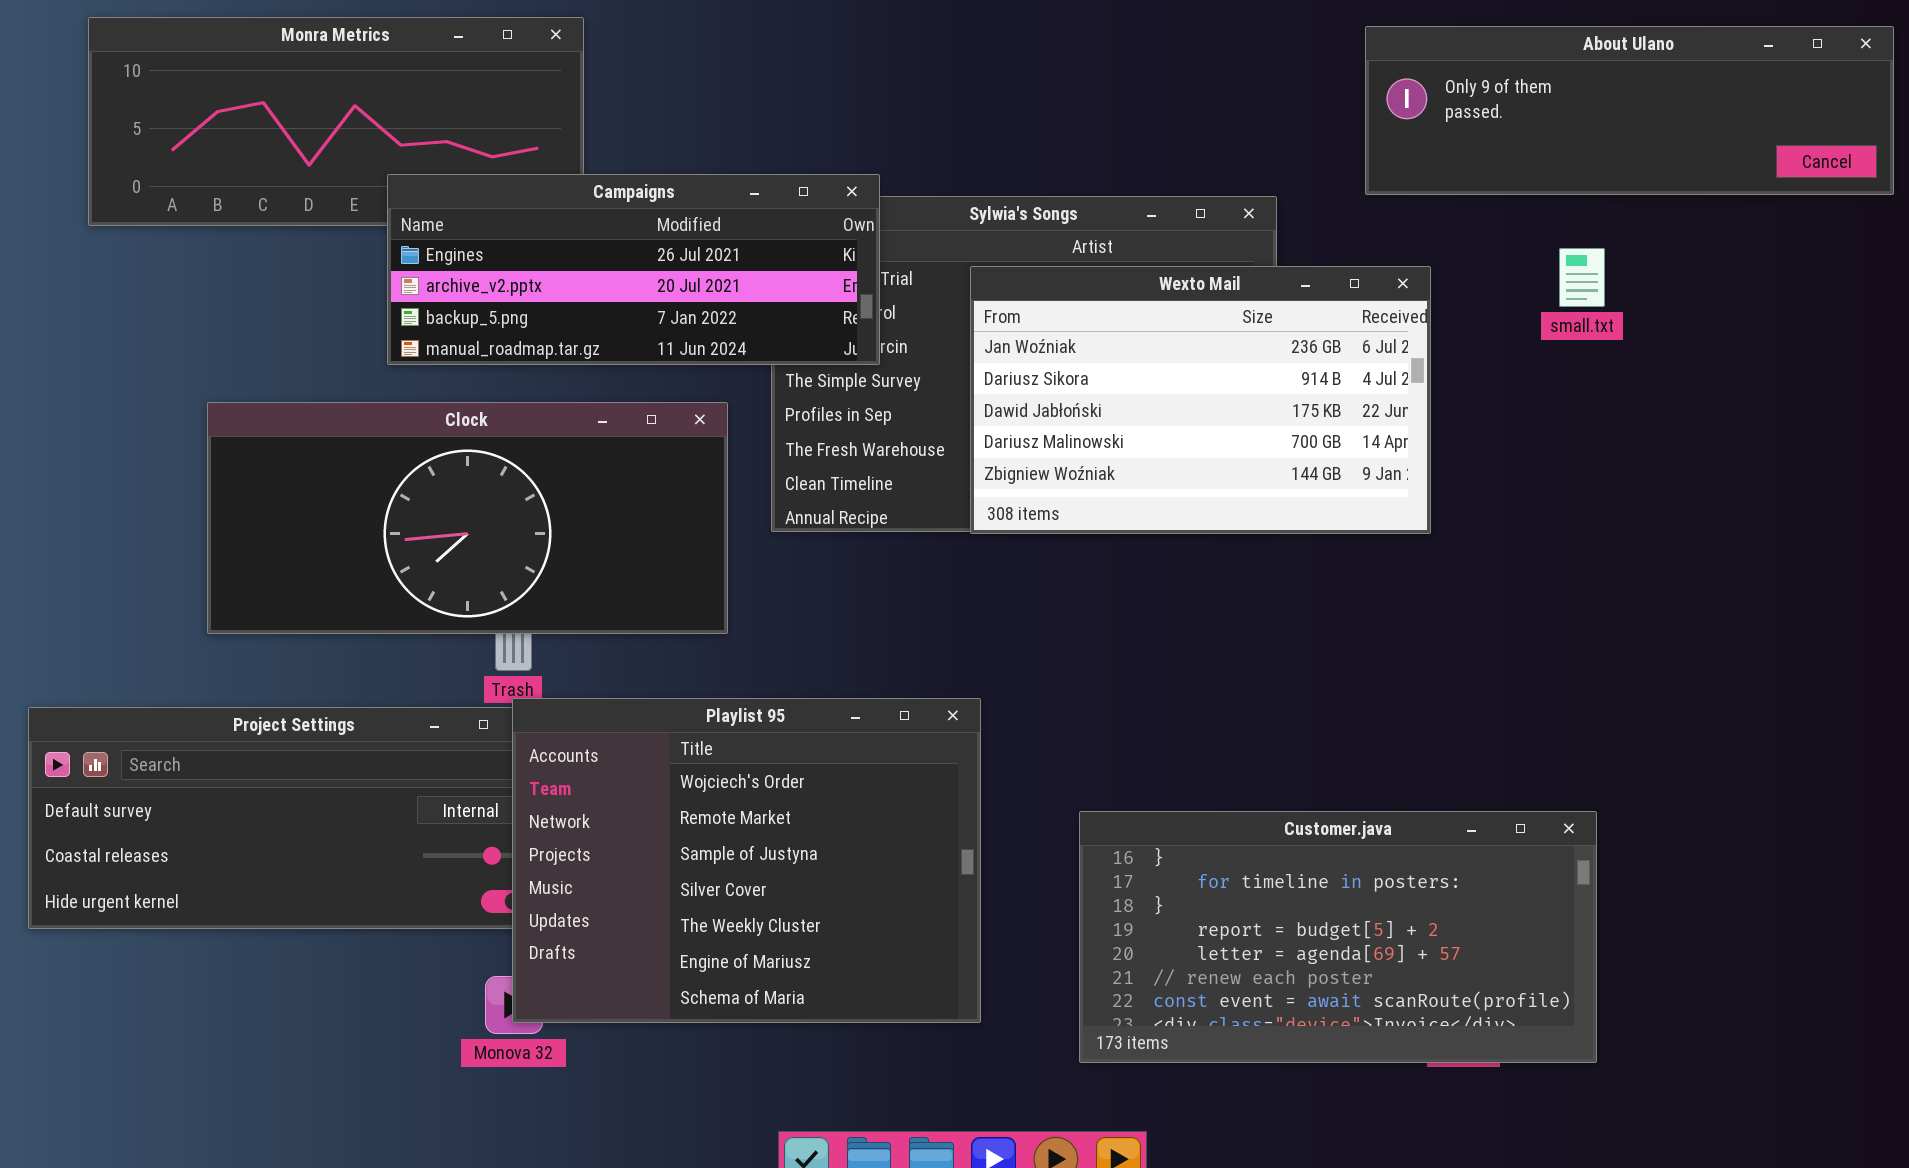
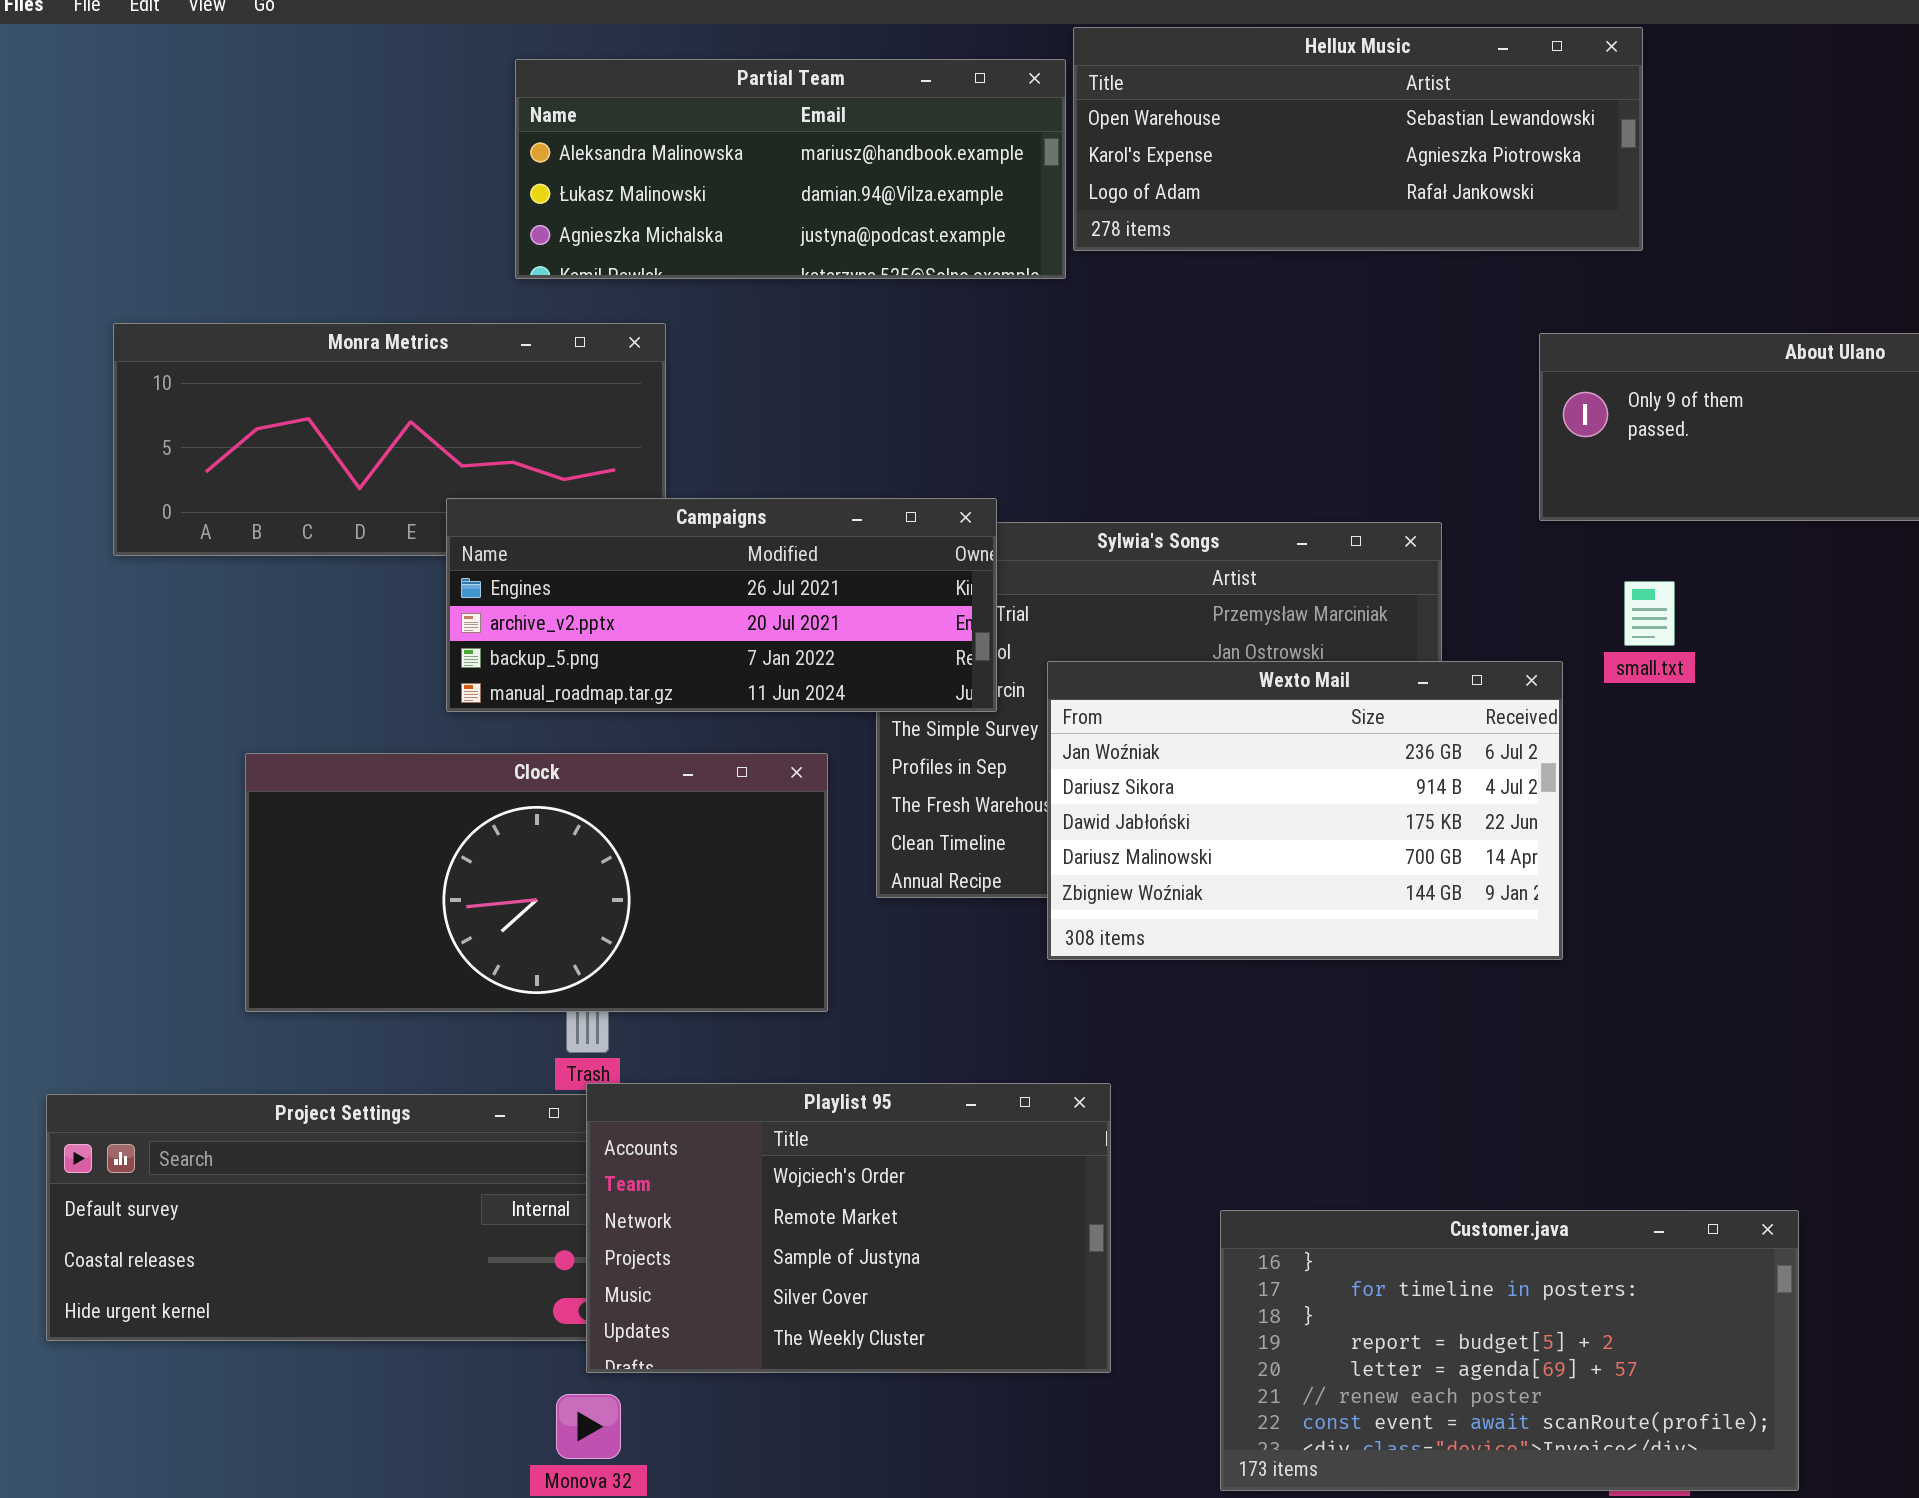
small.txt: [1559,248,1605,307] -> [1624,581,1675,646], moved
Wexto Mail: [970,266,1431,534] -> [1047,661,1563,960], moved
Playlist 95: [512,698,981,1023] -> [586,1083,1111,1373], resized

